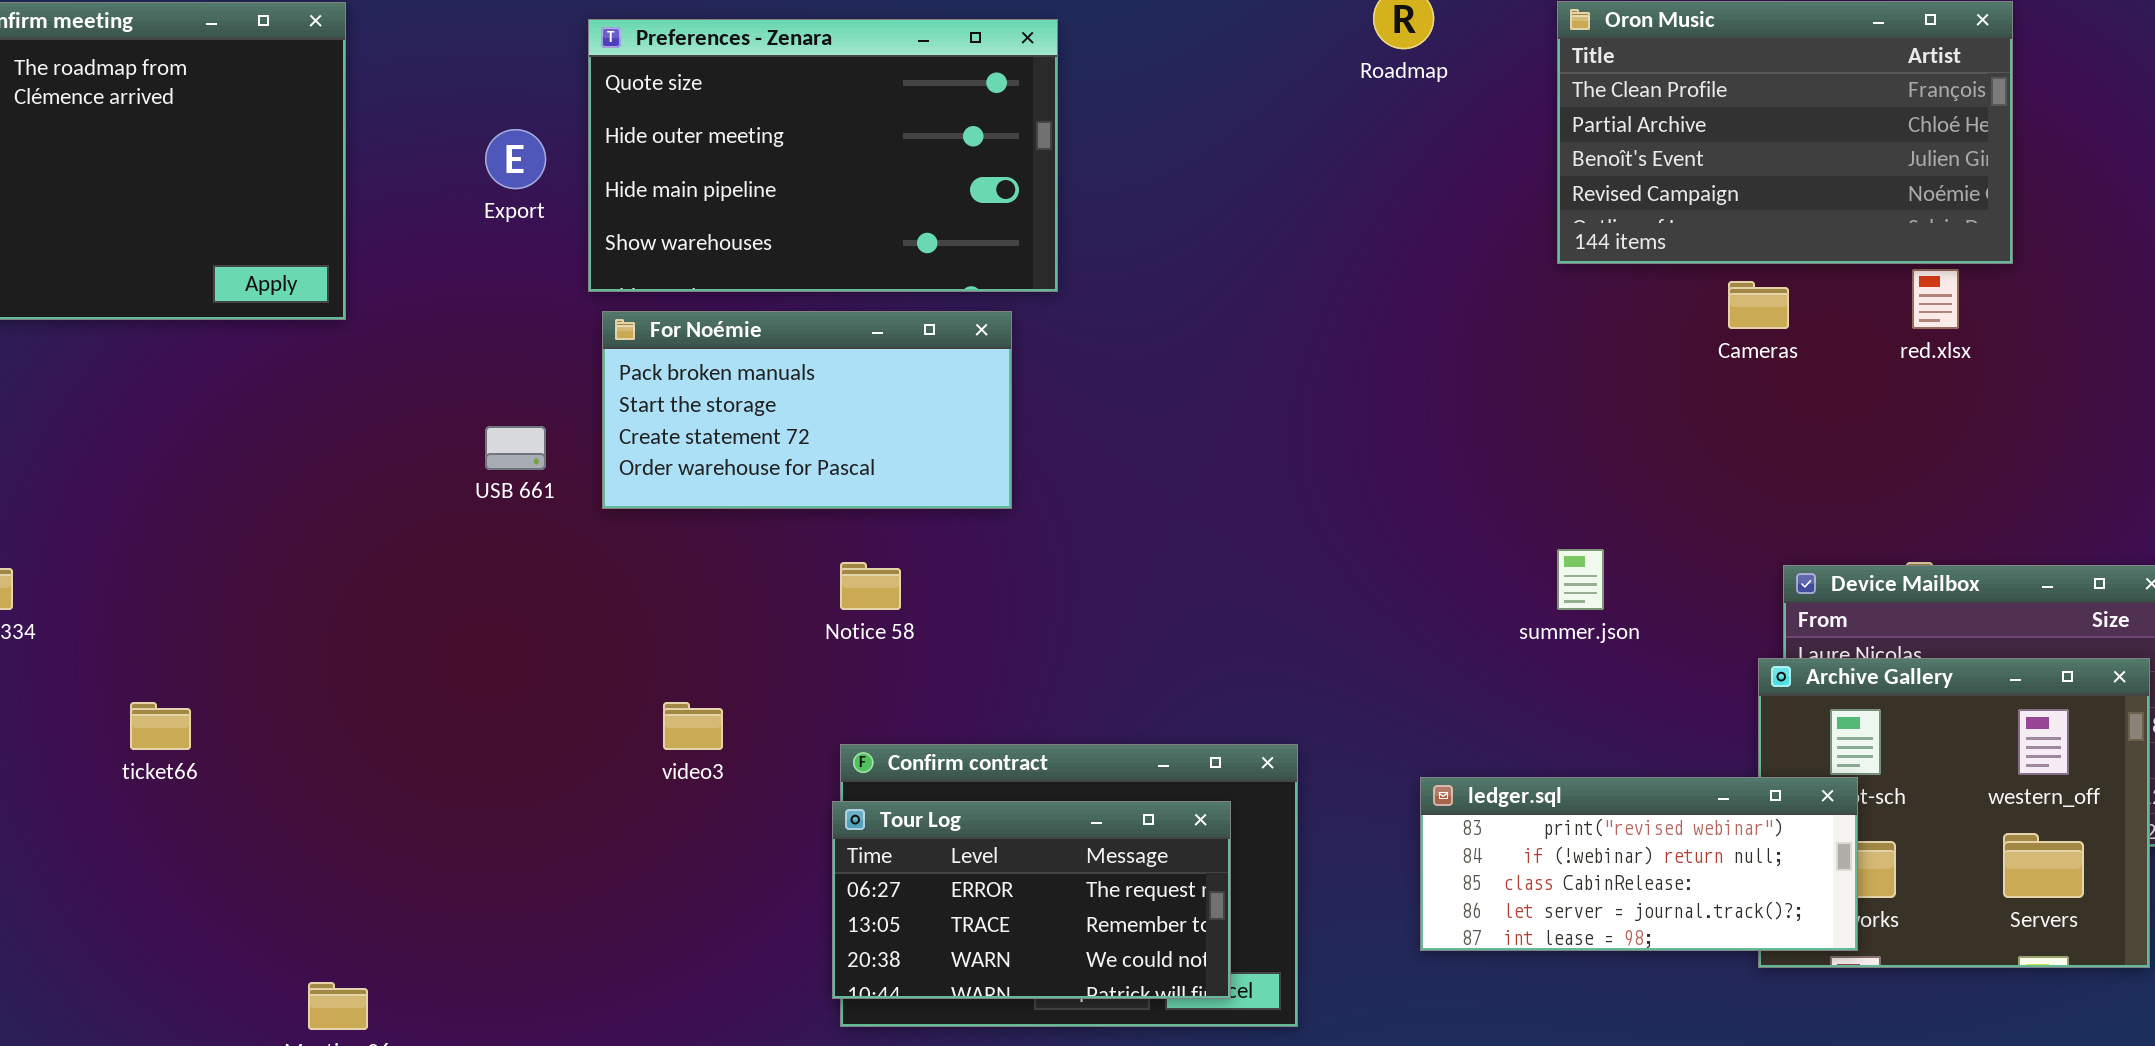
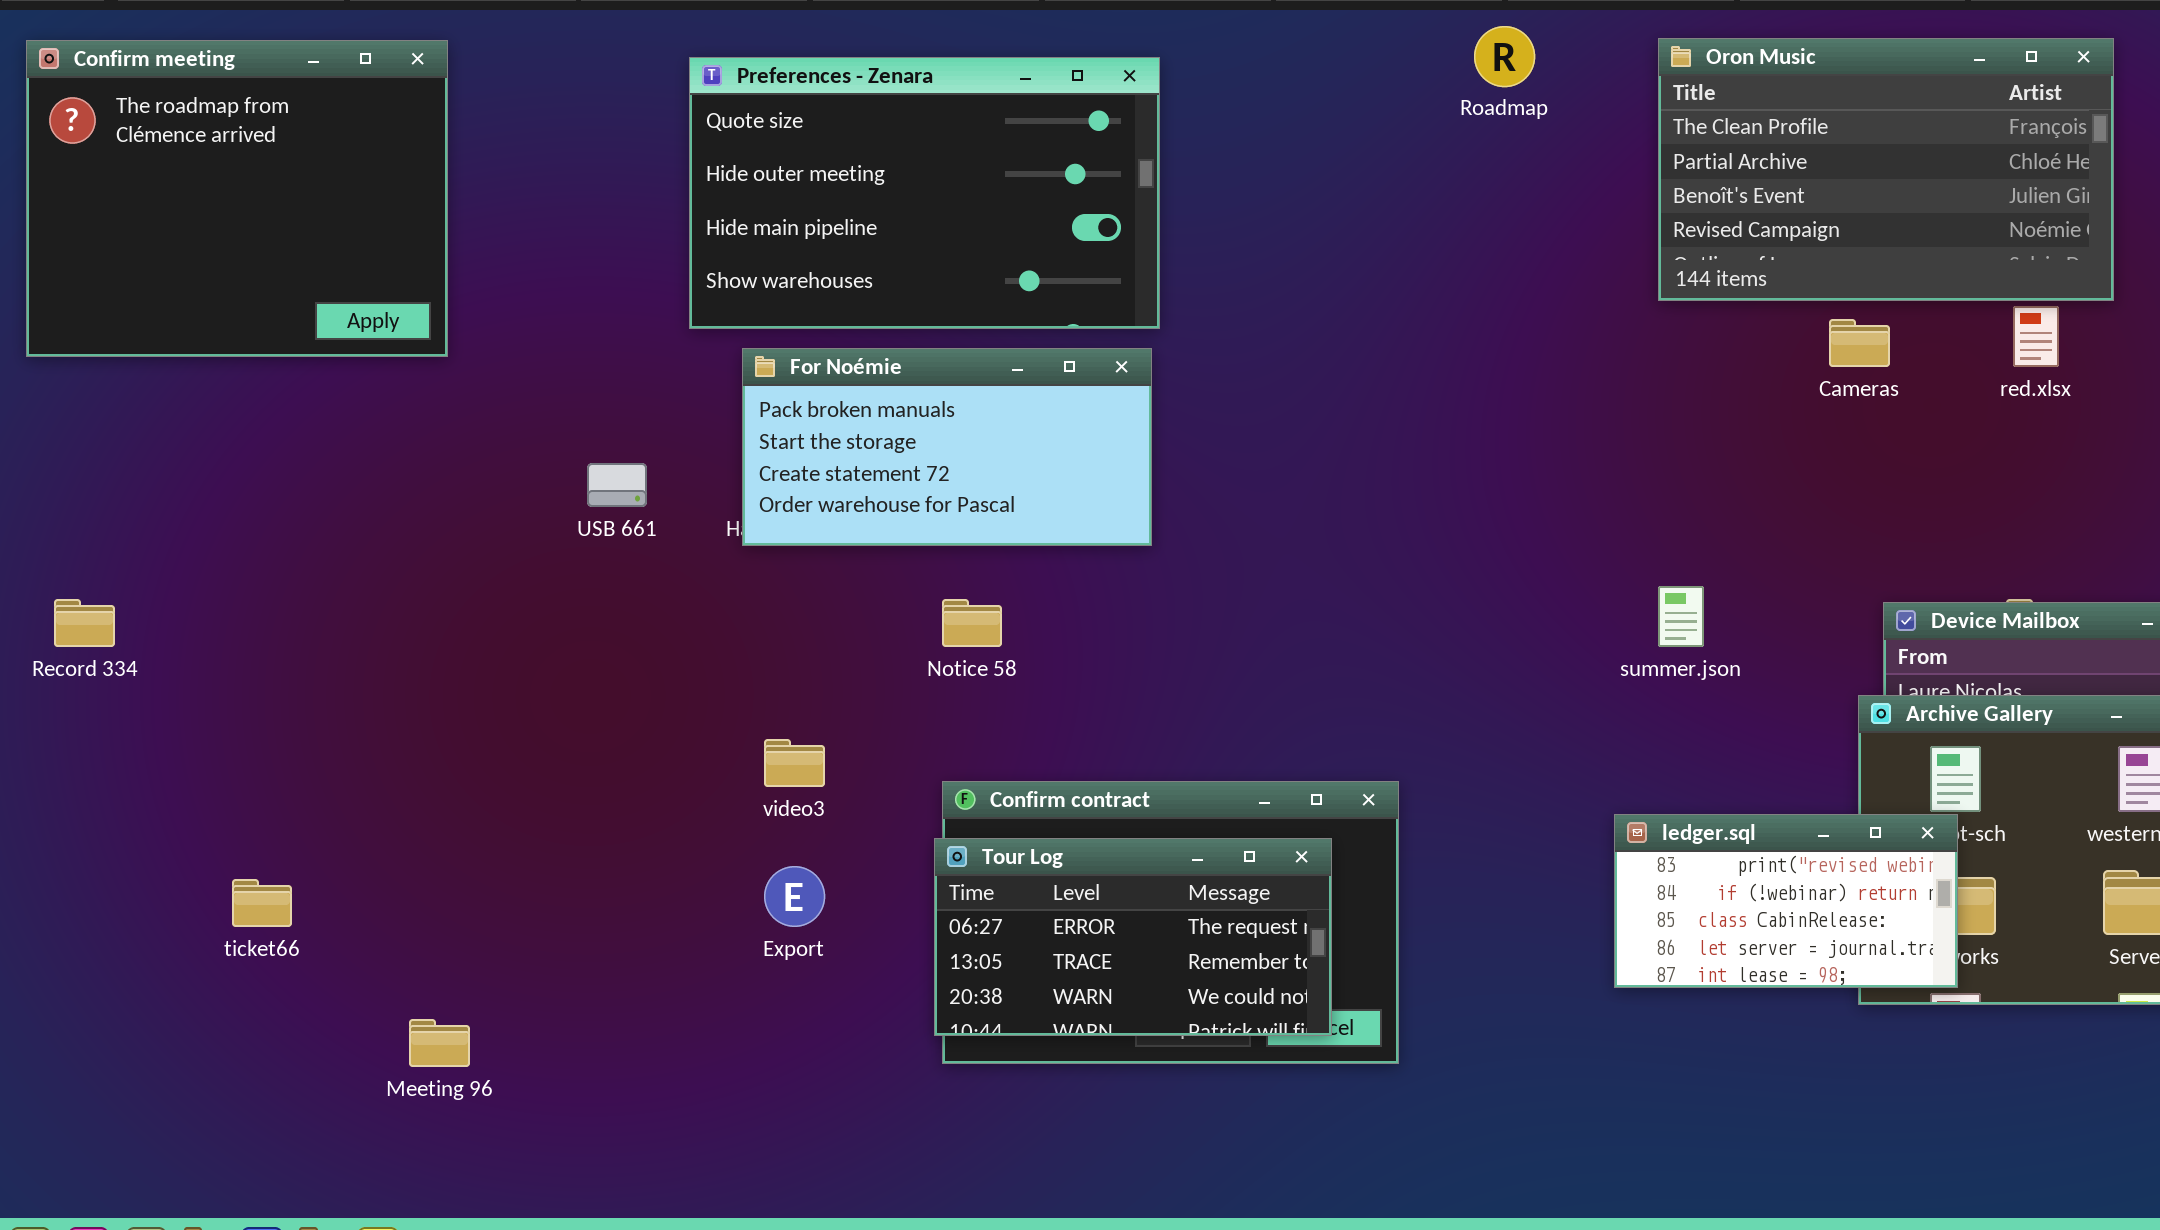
Export: [485,129,546,189] -> [764,866,825,927], moved
For Noémie: [602,311,1012,509] -> [742,348,1152,546], moved
ticket66: [130,702,191,750] -> [232,879,292,927], moved
ledger.sql: [1420,777,1858,951] -> [1614,814,1958,988], resized

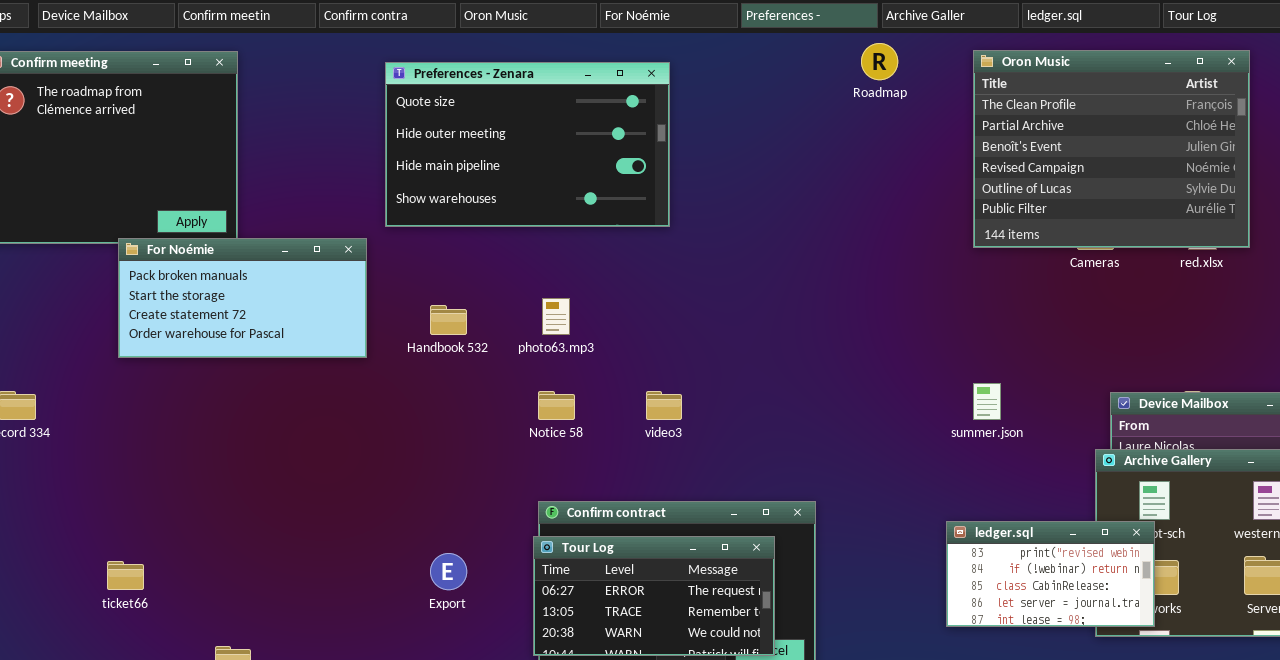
Oron Music: [1658,38,2114,301] -> [973,50,1250,248], resized
For Noémie: [742,348,1152,546] -> [118,238,367,358], moved
video3: [764,739,825,787] -> [646,391,682,420], moved

